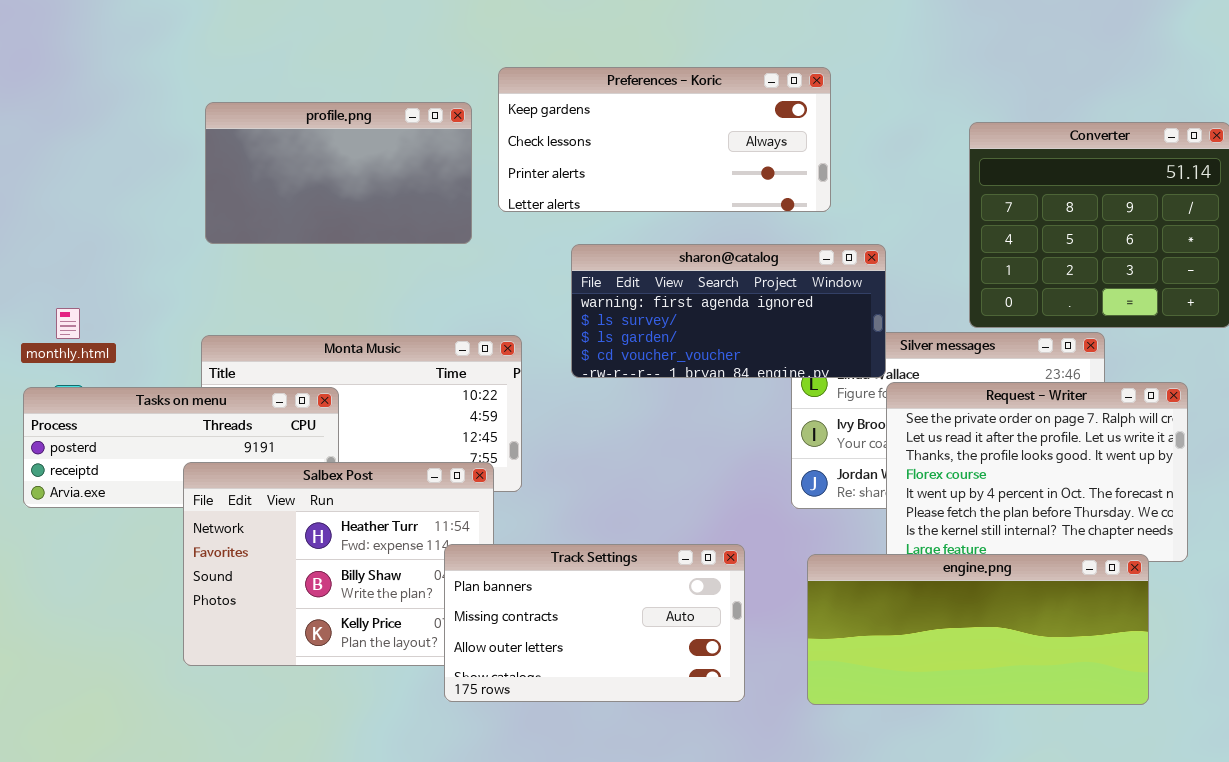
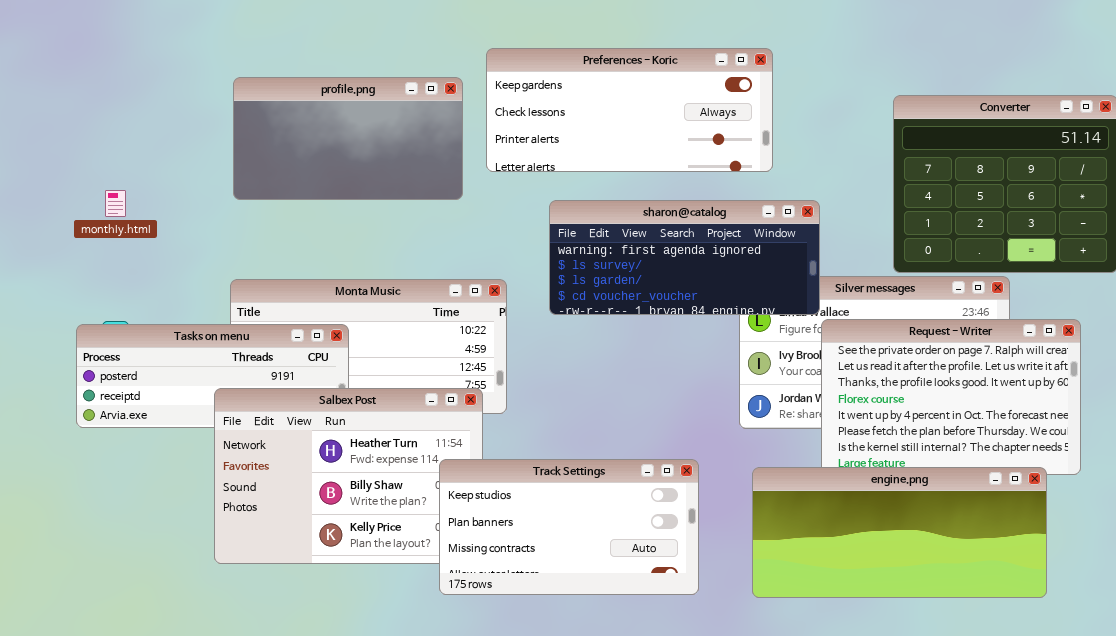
monthly.html: [56,308,80,339] -> [105,190,126,217], moved
Track Settings: [444,544,745,702] -> [439,459,699,595], scrolled up 1 row

